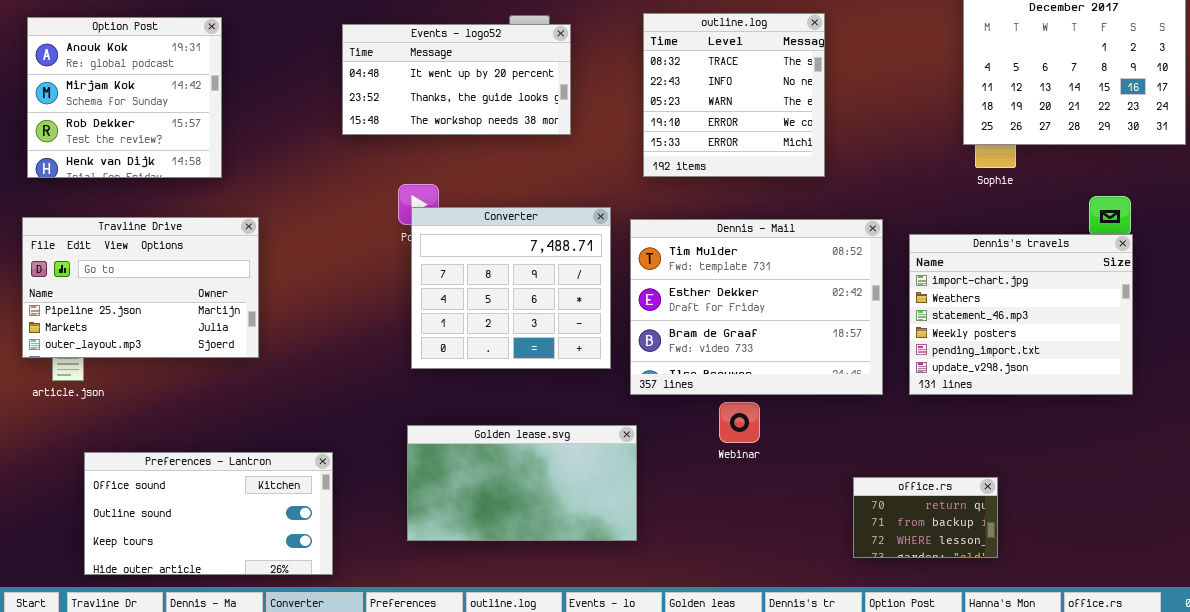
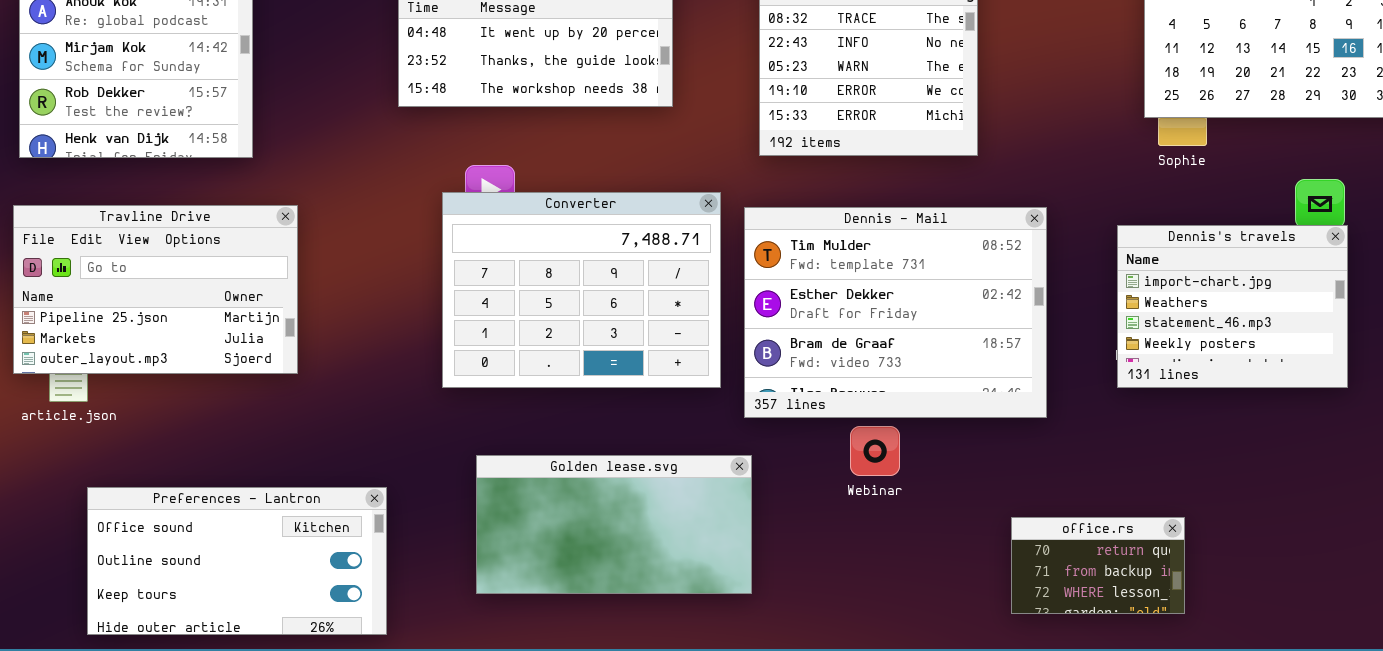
Converter: [411,207,611,369] -> [442,192,721,388], resized
Dennis's travels: [909,234,1133,395] -> [1117,225,1348,388], resized

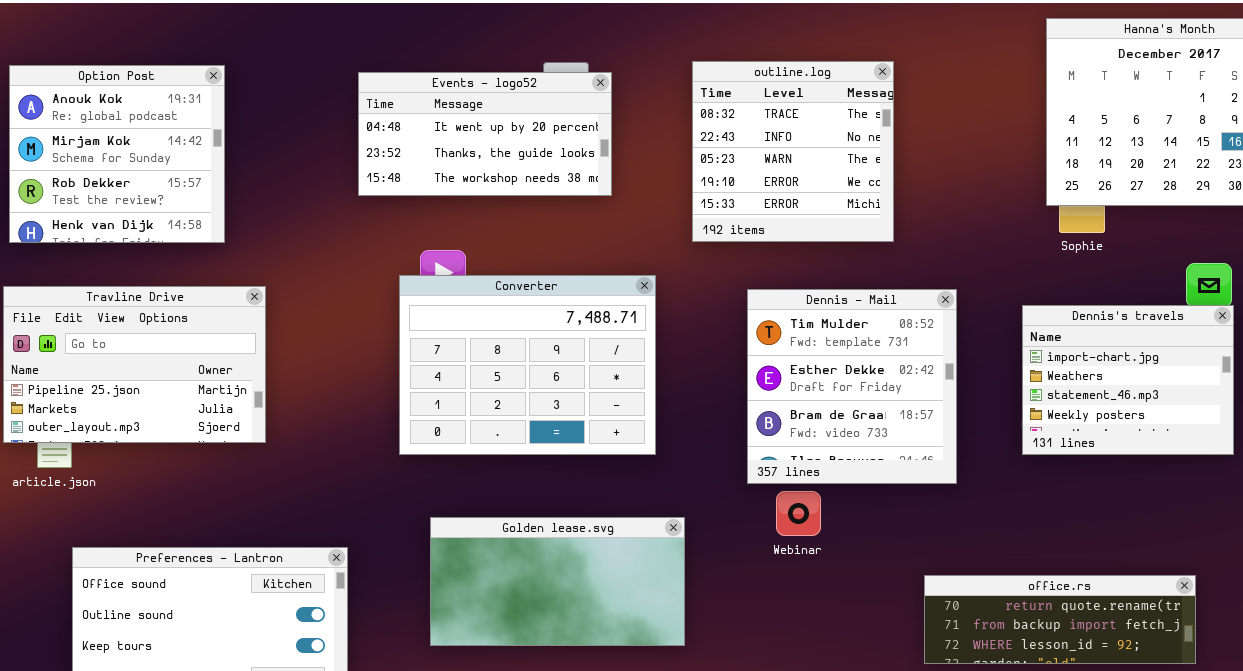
Dennis - Mail: [744,207,1047,418] -> [747,289,957,484], resized
office.rs: [1011,517,1185,614] -> [924,575,1196,664], resized

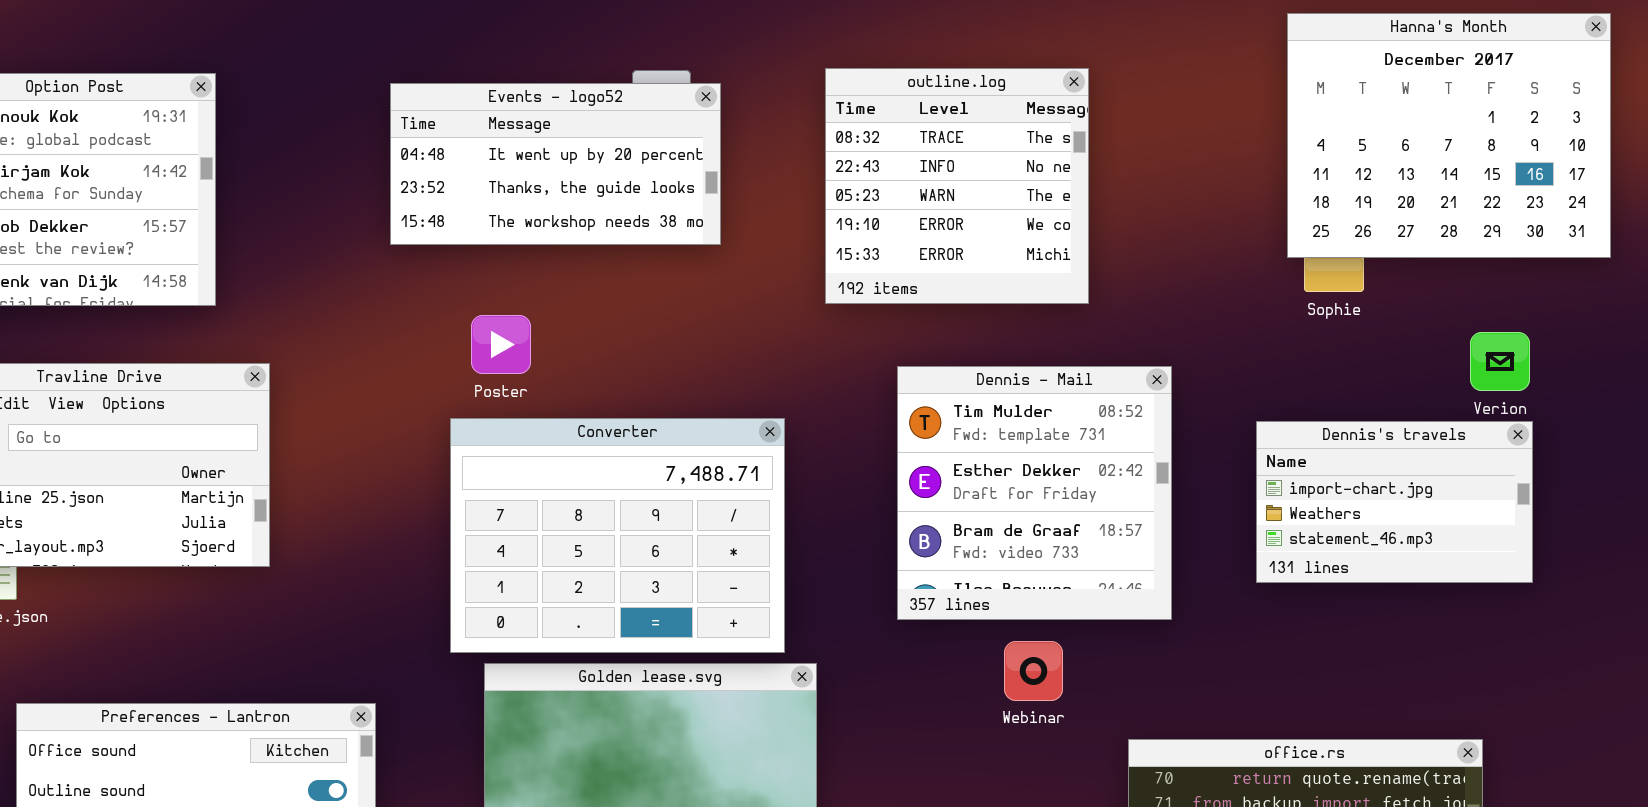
Converter: [399,275,656,455] -> [450,418,785,653], moved
Dennis's travels: [1022,305,1234,455] -> [1256,421,1533,583], resized
Webinar: [776,491,821,536] -> [1004,641,1063,701], moved

